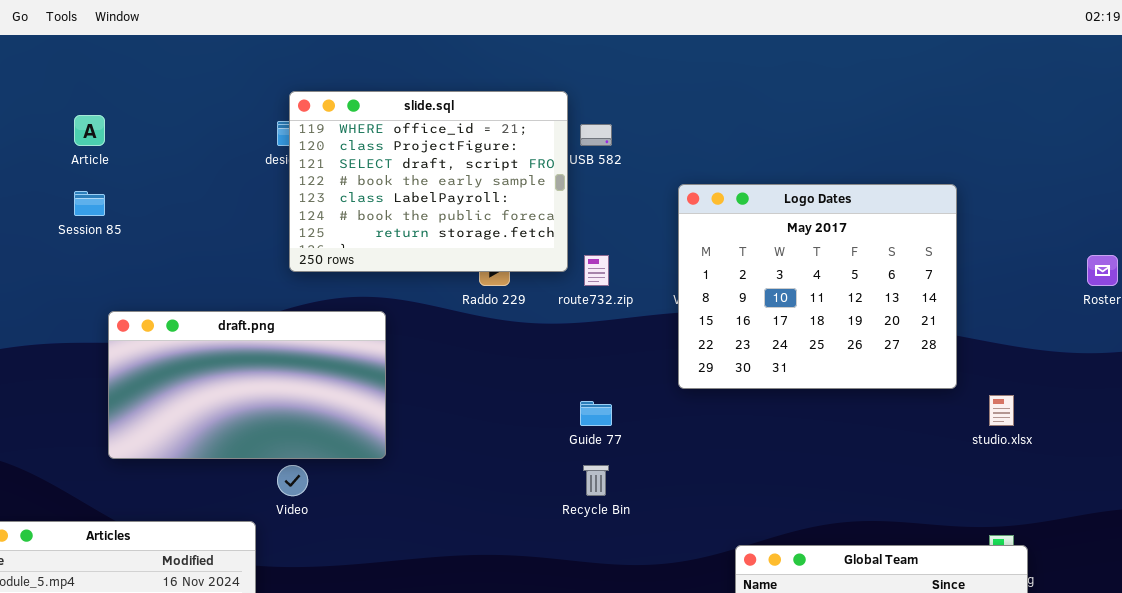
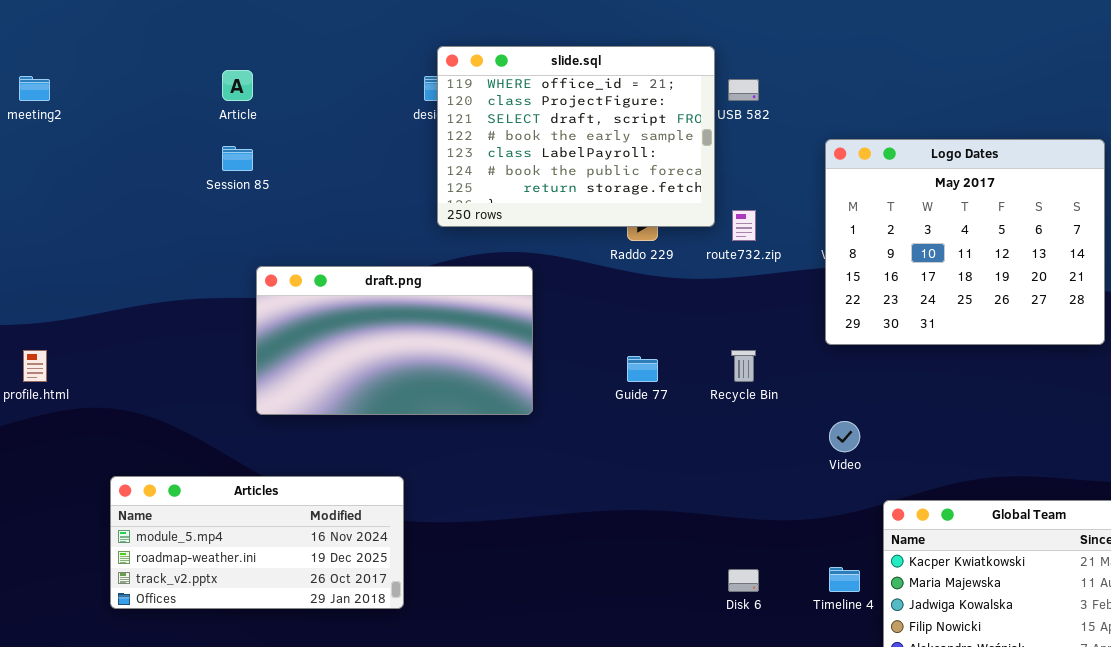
Guide 77: [580,401,612,426] -> [627,356,658,382], moved
Video: [277,465,308,496] -> [829,421,860,452], moved
Recycle Bin: [583,465,609,496] -> [731,350,756,382], moved

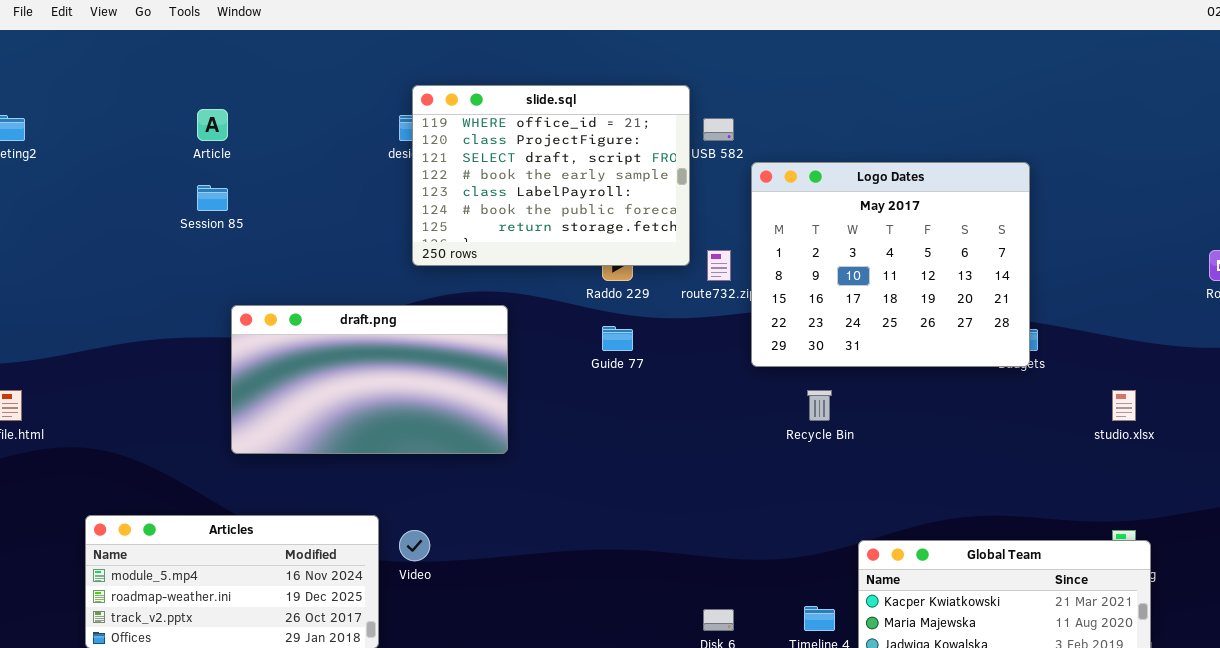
Logo Dates: [825,139,1105,345] -> [751,162,1030,367], moved
Recycle Bin: [731,350,756,382] -> [807,390,832,421], moved
Guide 77: [627,356,658,382] -> [602,326,633,351], moved
Video: [829,421,860,452] -> [399,530,430,561], moved

